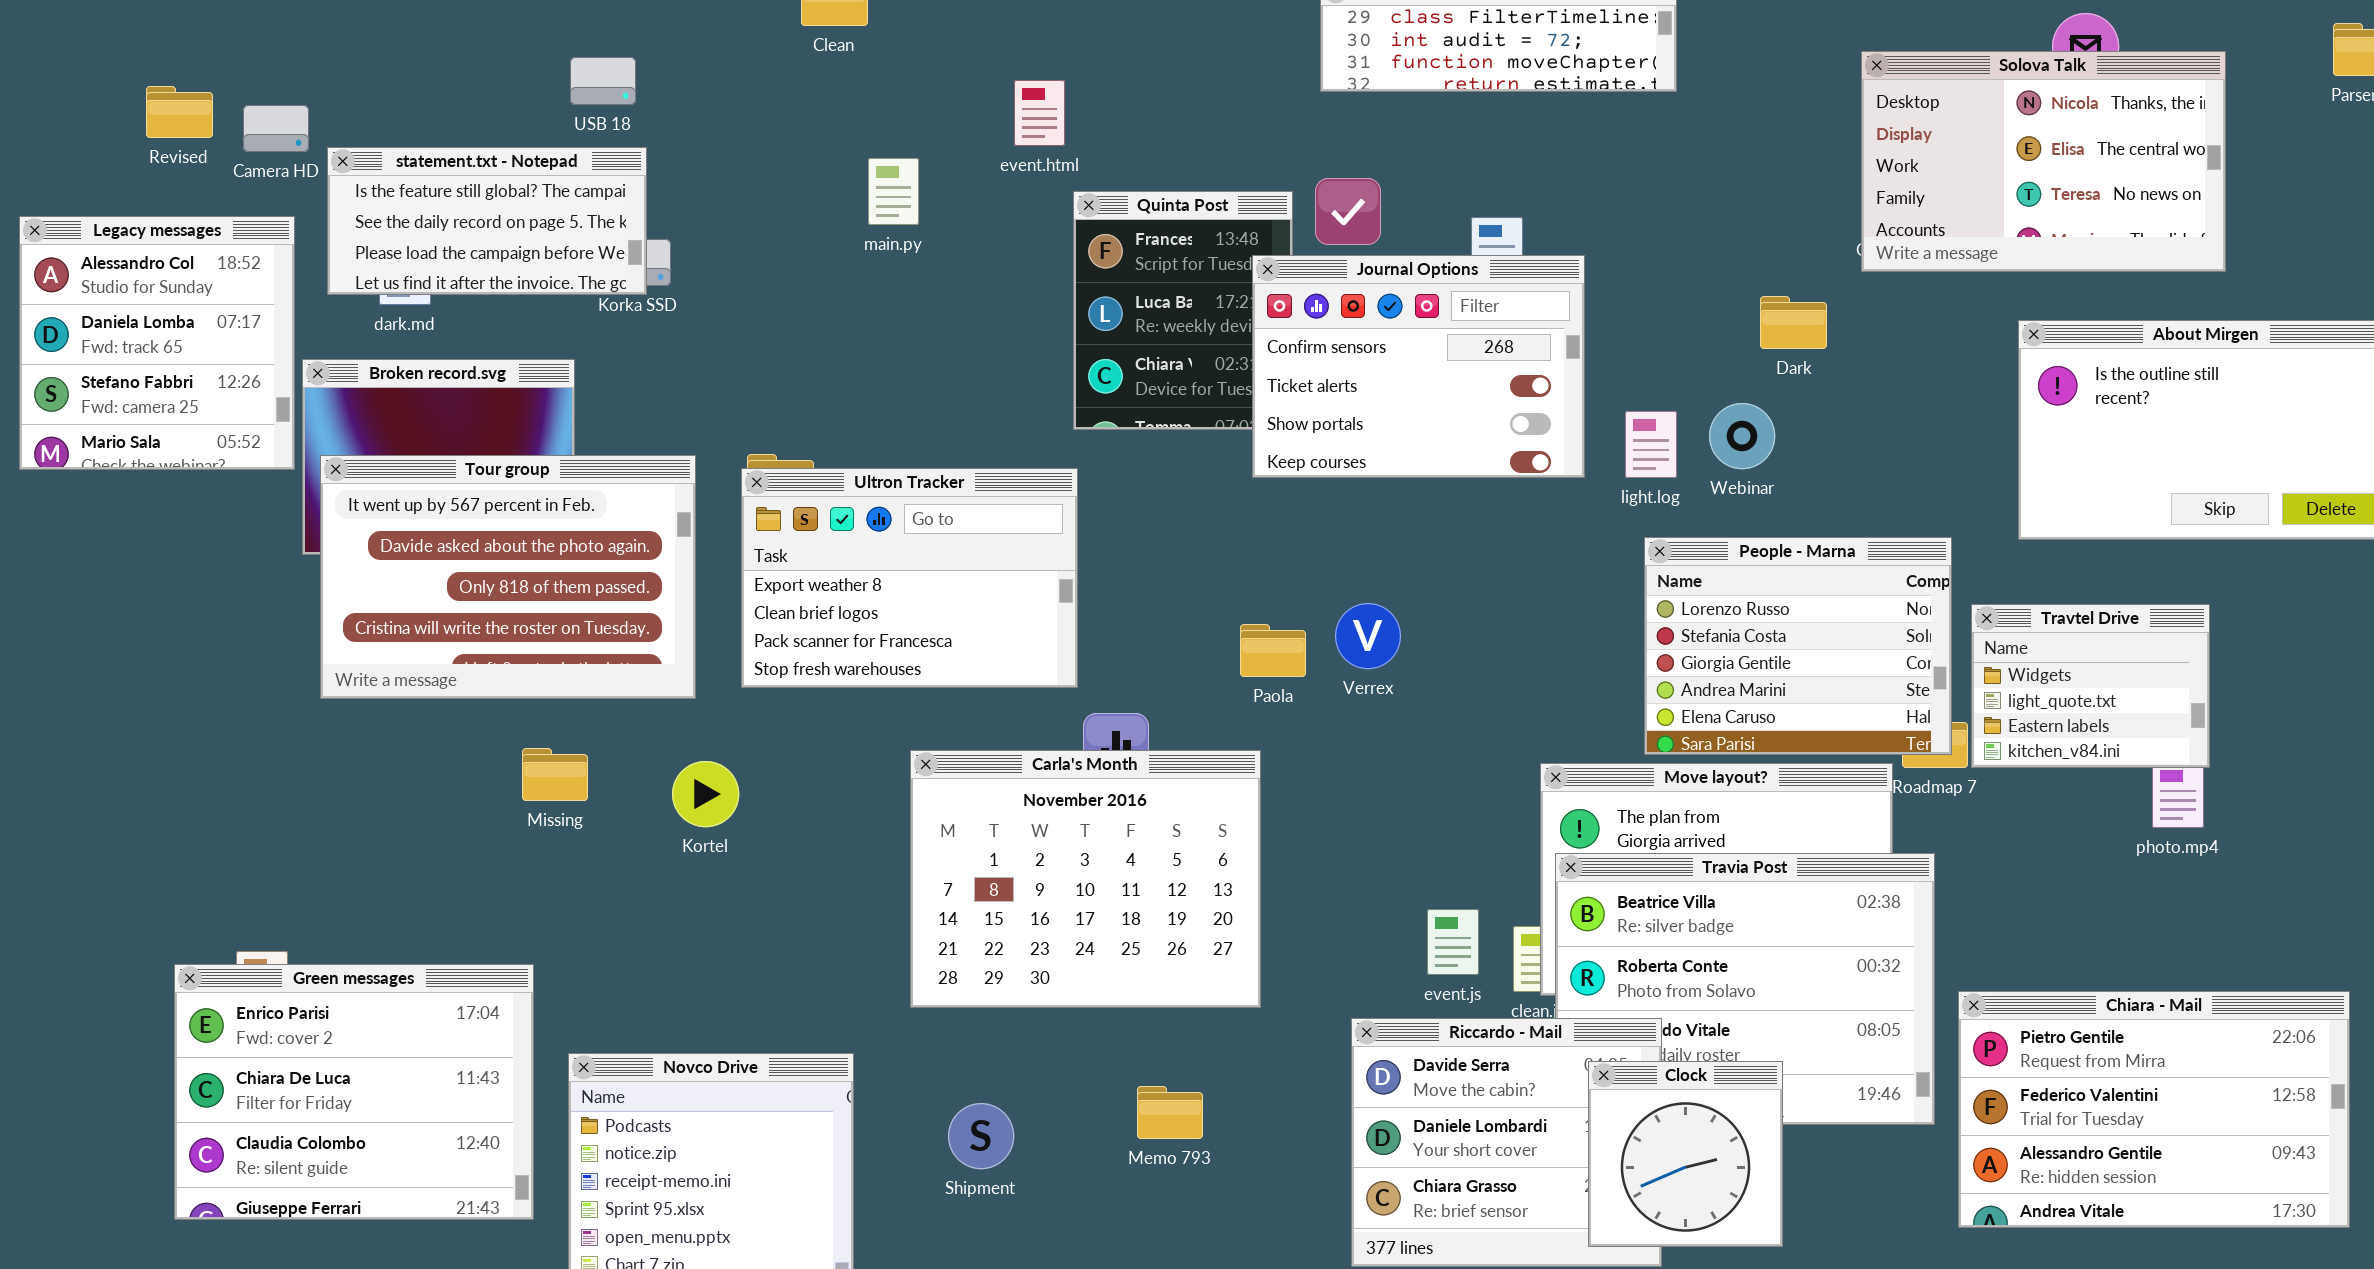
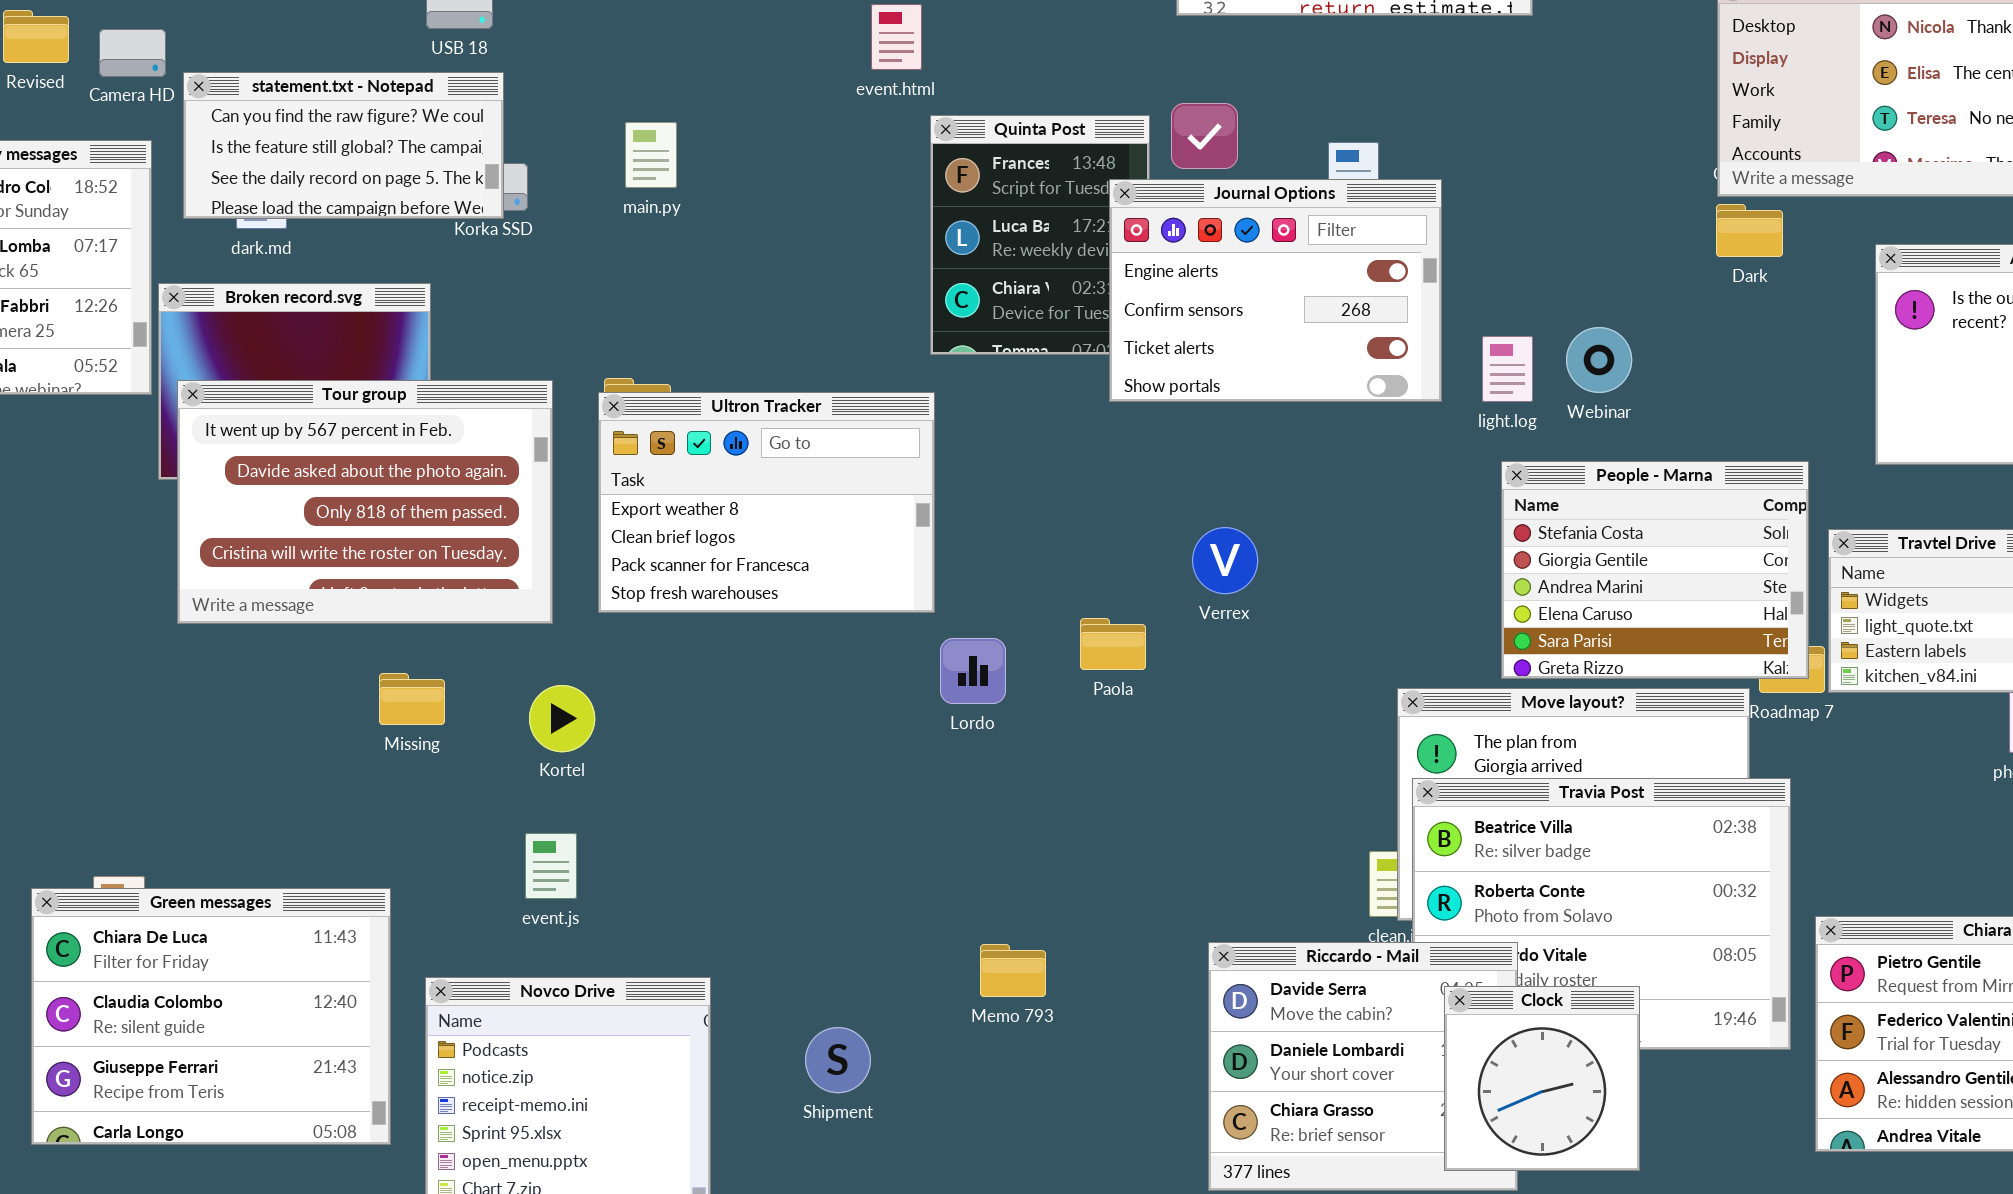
statement.txt - Notepad: [327,147,647,295] -> [183,72,504,219], scrolled up 1 row
main.py: [868,158,919,225] -> [625,122,677,188], moved
Journal Options: [1252,255,1585,478] -> [1109,179,1442,402], scrolled up 1 row
Dark: [1760,296,1827,349] -> [1716,204,1783,257], moved
People - Marna: [1644,537,1952,755] -> [1501,461,1809,679], scrolled down 1 row
Paola: [1240,624,1306,677] -> [1080,618,1146,670], moved
Carla's Month: [910,750,1261,1008] -> none, closed
event.js: [1427,909,1479,975] -> [525,833,577,899], moved
Green messages: [174,964,534,1220] -> [31,888,391,1145], scrolled down 1 row
Memo 793: [1137,1086,1203,1139] -> [980,944,1046,997], moved

